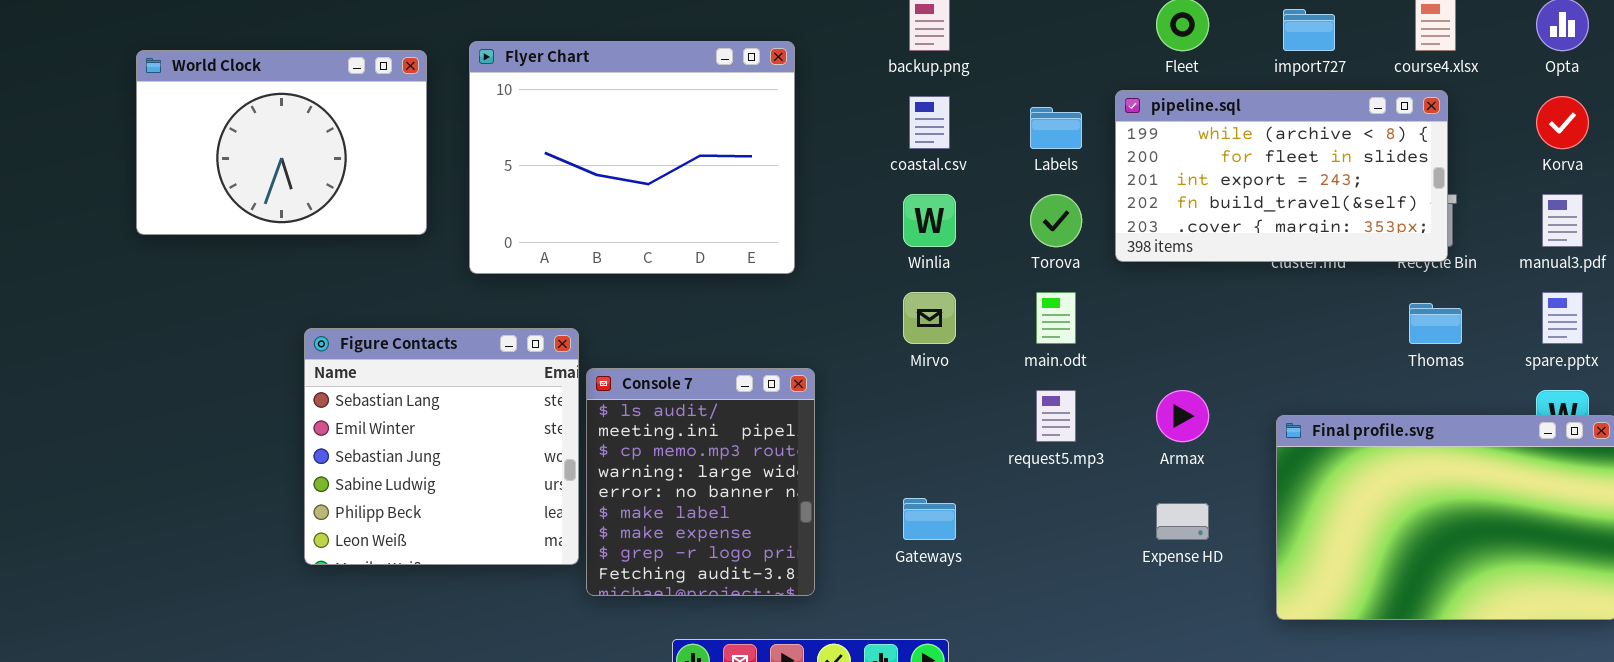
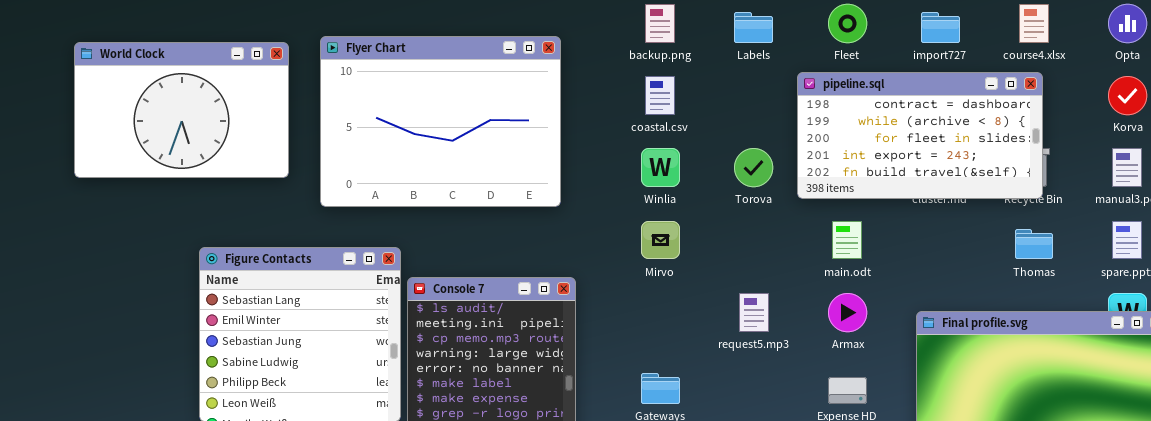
pipeline.sql: [1115,90,1448,262] -> [797,72,1043,199], scrolled up 1 row
Labels: [1030,107,1082,149] -> [734,12,773,43], moved
main.odt: [1036,292,1076,344] -> [832,221,862,259], moved

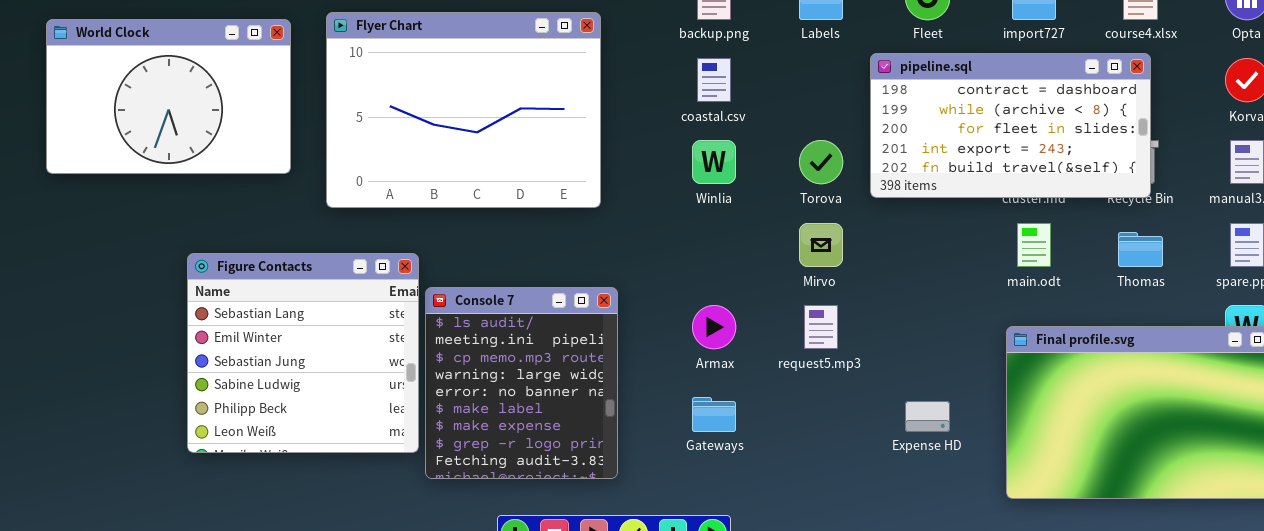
Mirvo: [641,221,680,259] -> [799,223,843,267], moved
main.odt: [832,221,862,259] -> [1017,223,1051,267], moved
Armax: [828,293,867,332] -> [692,305,736,349], moved

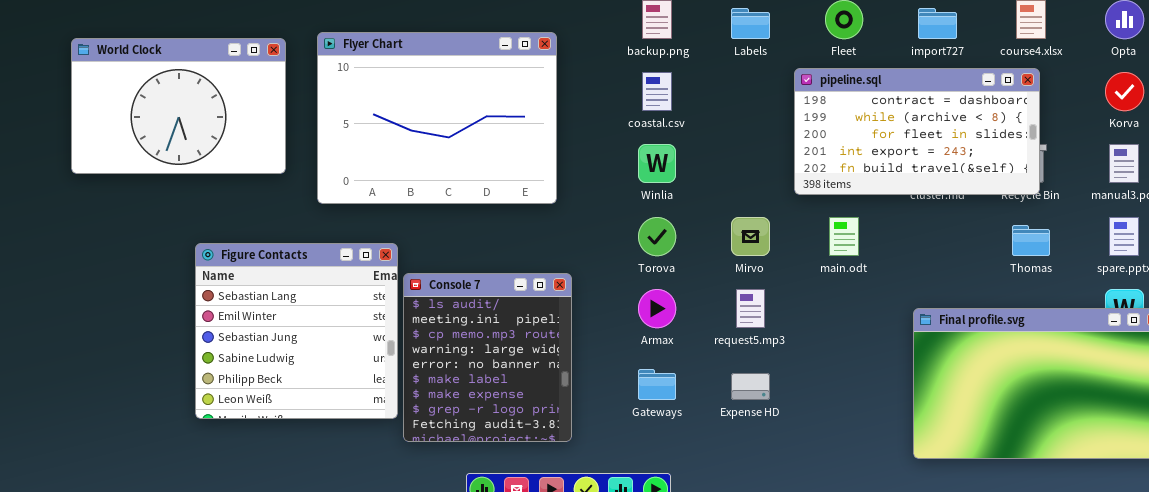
Torova: [799,140,843,184] -> [638,217,676,256], moved
main.odt: [1017,223,1051,267] -> [829,217,859,256], moved
Expense HD: [905,401,950,432] -> [731,373,770,400], moved

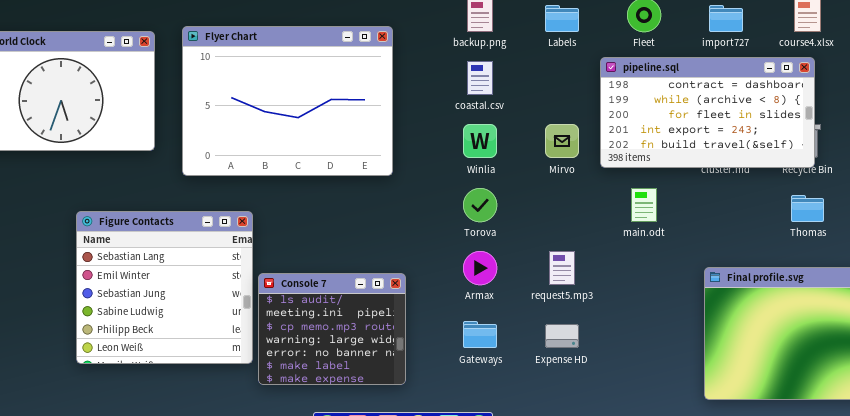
Mirvo: [731,217,770,256] -> [545,124,579,158], moved
Console 7: [403,273,572,442] -> [258,273,406,385], resized

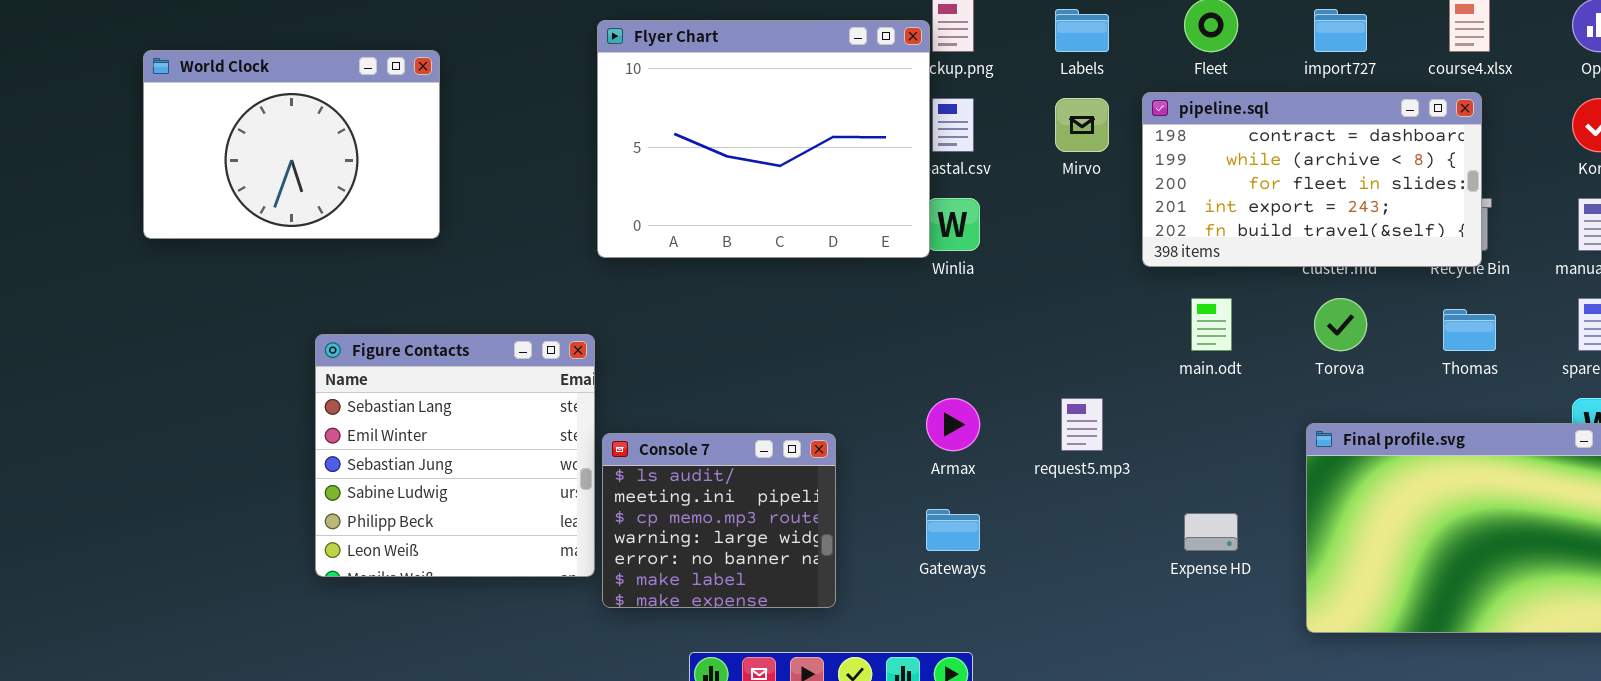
Flyer Chart: [182,26,393,176] -> [597,20,930,258], moved
Mirvo: [545,124,579,158] -> [1055,98,1109,152], moved
Torova: [463,188,497,222] -> [1314,298,1367,351], moved
Expense HD: [545,324,579,348] -> [1184,513,1238,551], moved

